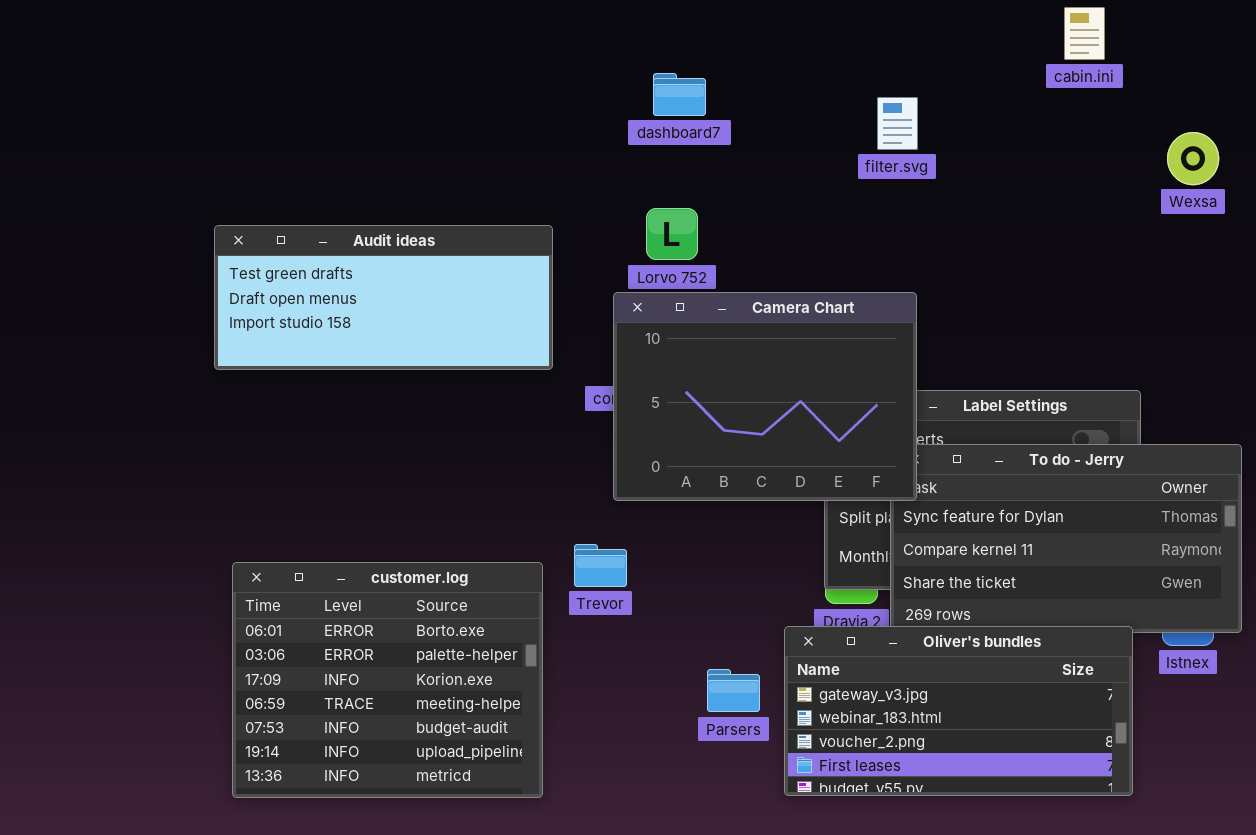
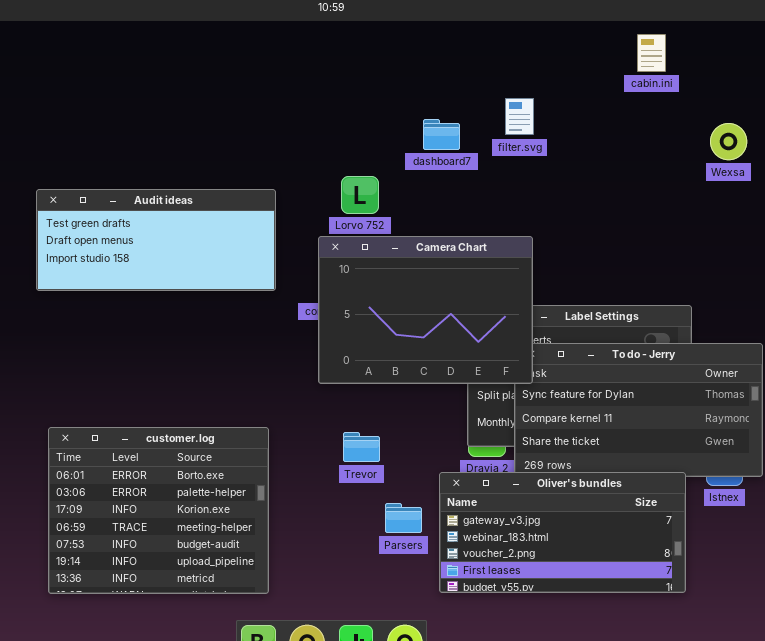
dashboard7: [653,73,706,116] -> [423,119,460,150], moved
Trevor: [574,544,627,587] -> [343,432,380,462], moved

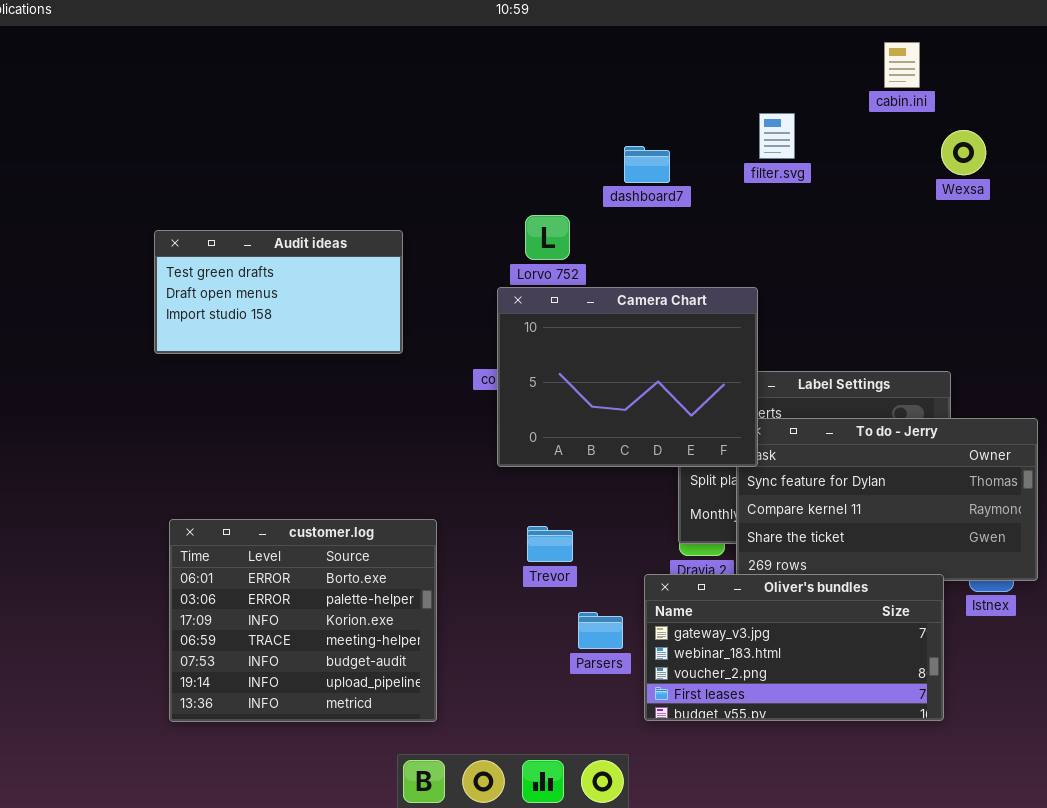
filter.svg: [505,98,534,135] -> [759,113,795,159], moved
Wexsa: [710,123,747,160] -> [941,130,986,175], moved
Audit ideas: [36,189,276,291] -> [154,230,403,354], resized

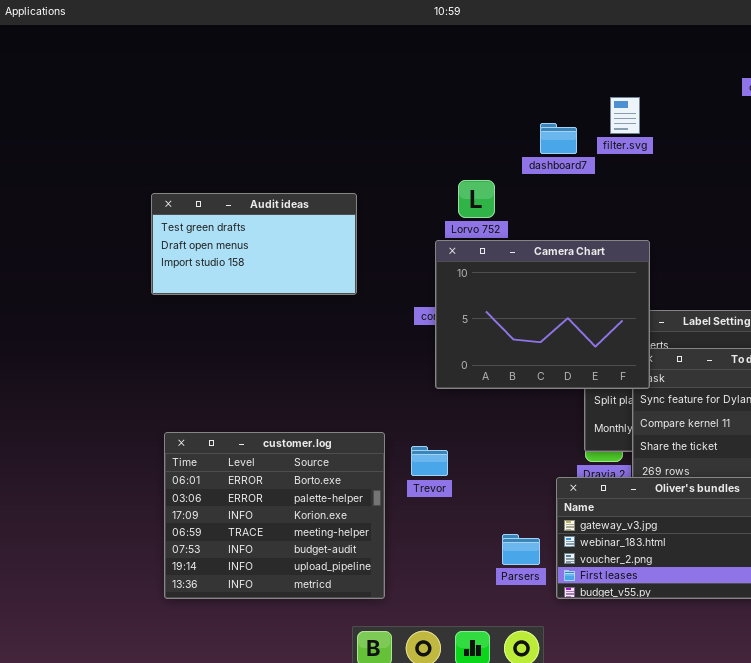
filter.svg: [759,113,795,159] -> [610,97,640,134], moved
Trevor: [527,526,573,562] -> [411,446,448,476], moved
Parsers: [578,612,623,649] -> [502,534,540,565], moved

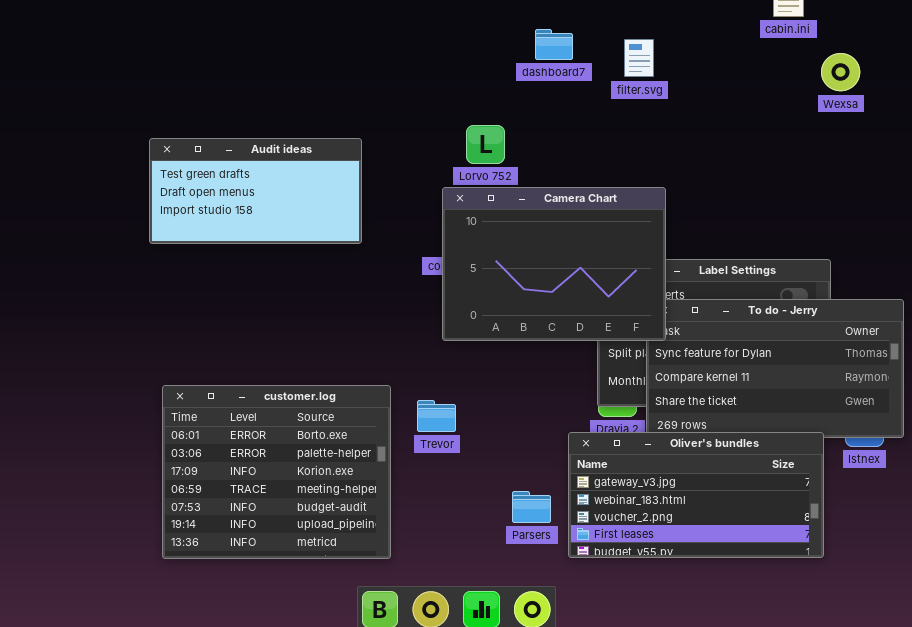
dashboard7: [540,123,577,154] -> [535,29,573,60], moved

